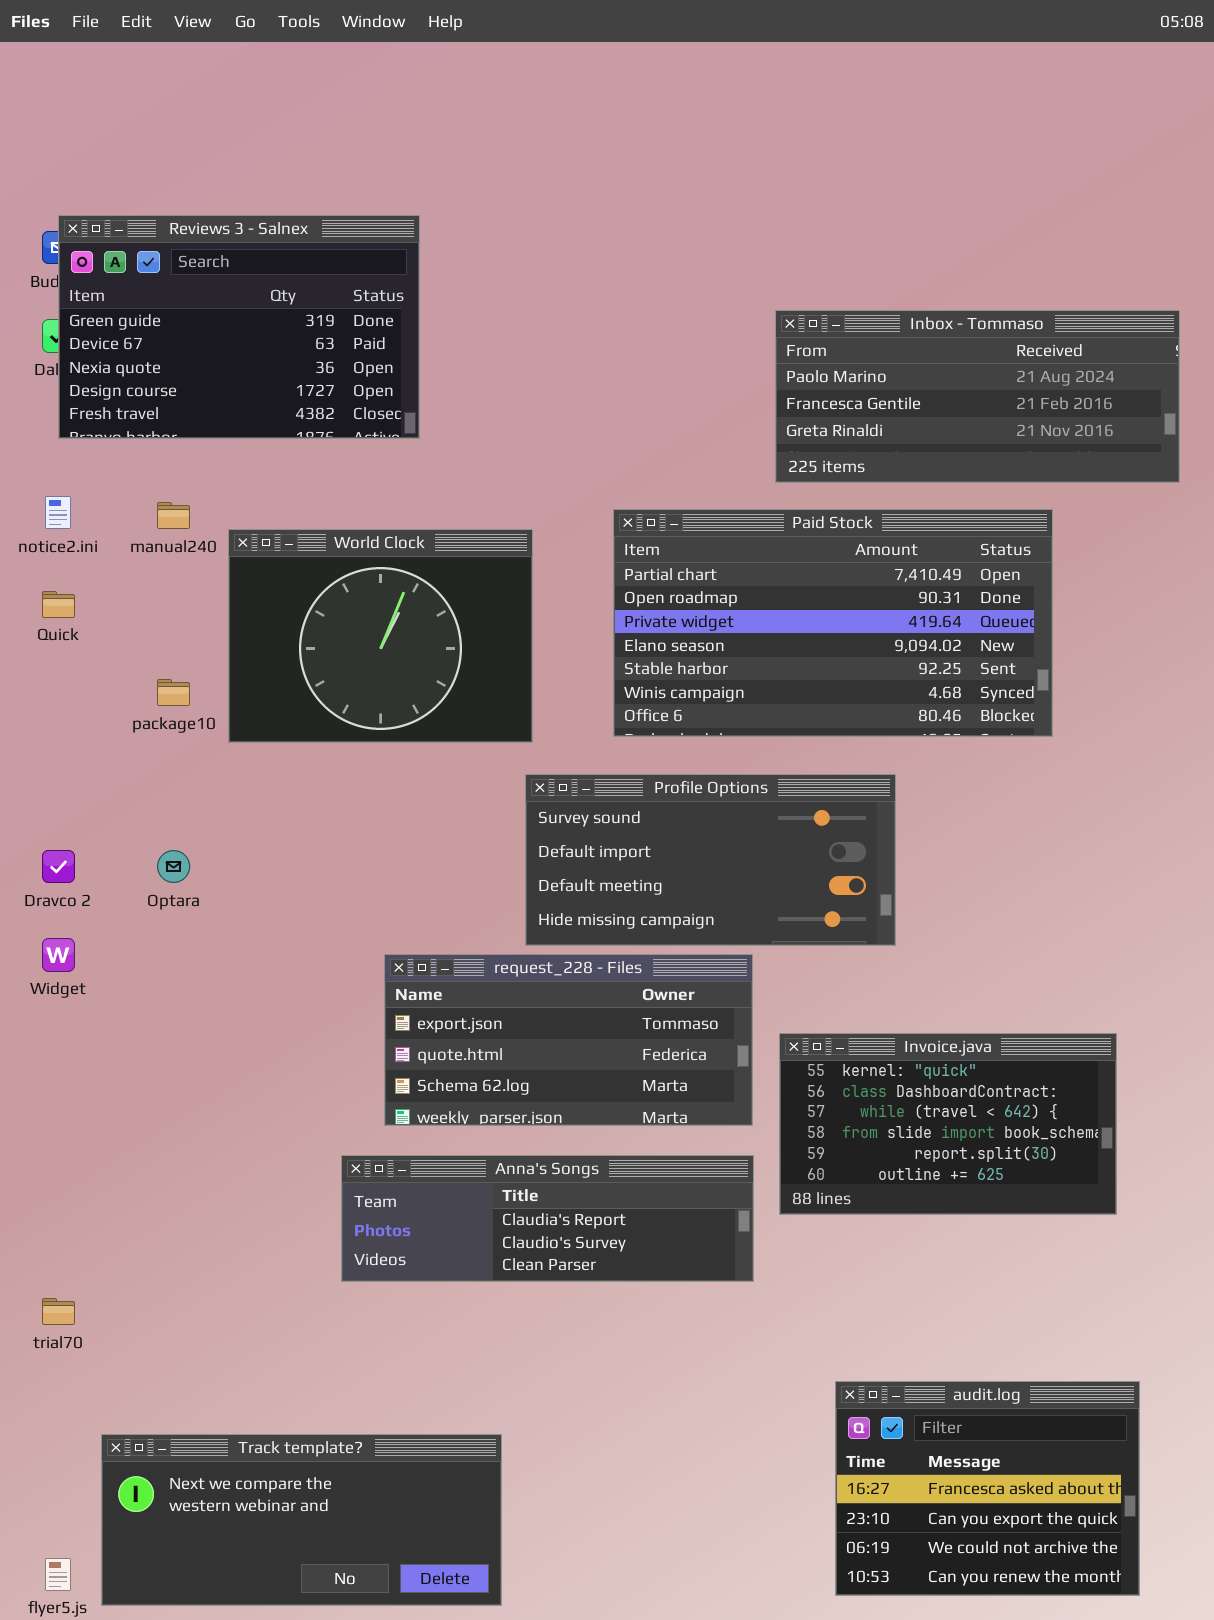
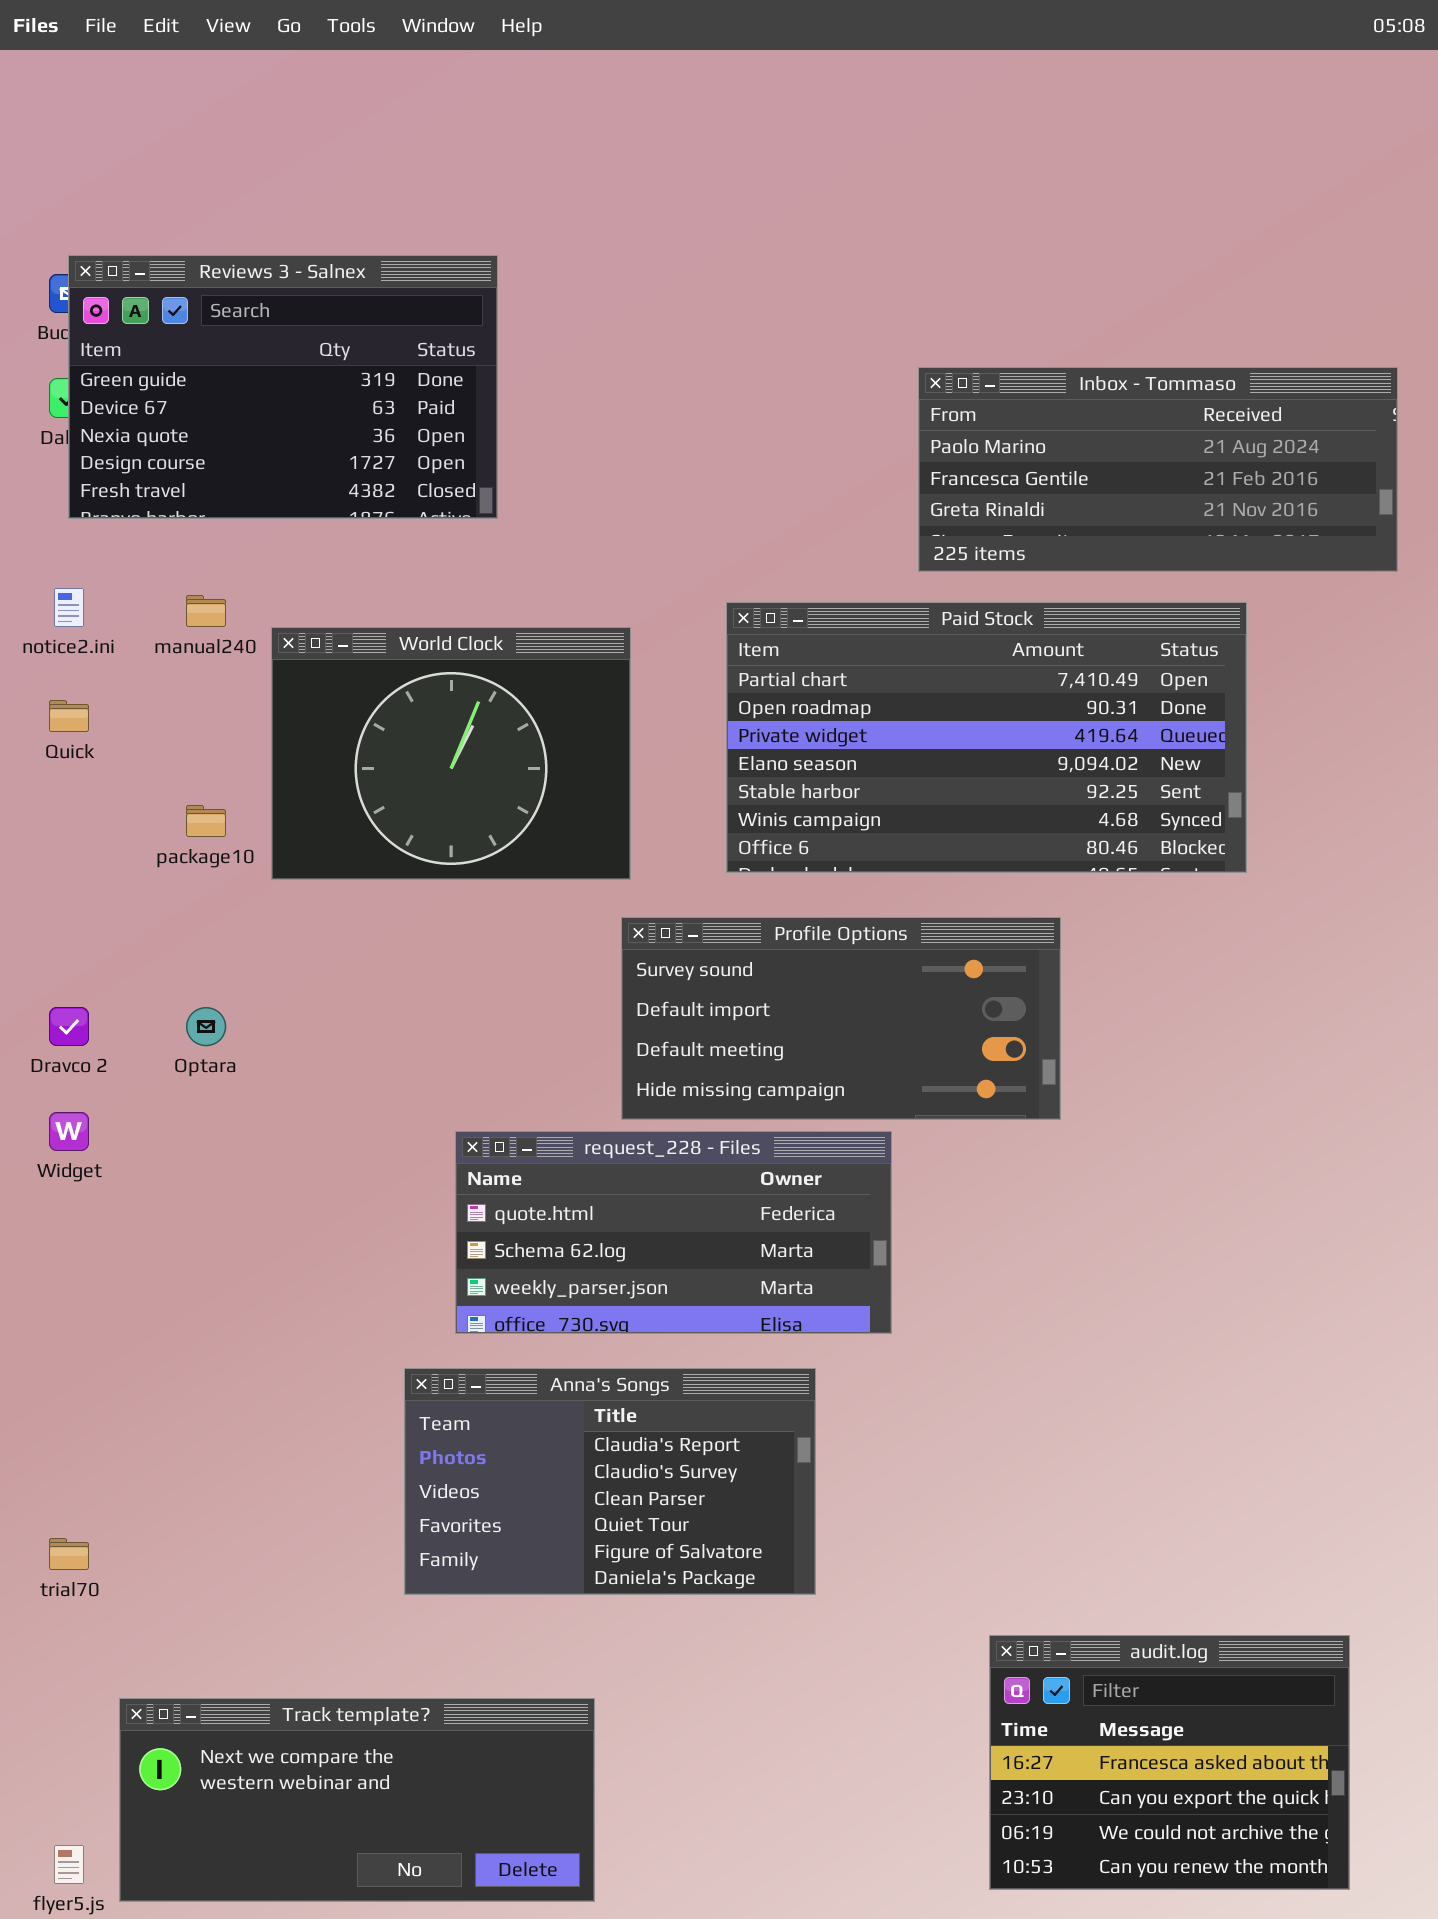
request_228 - Files: [384,954,753,1126] -> [455,1131,892,1334], scrolled down 1 row
Invoice.java: [779,1033,1117,1215] -> none, closed
Anna's Songs: [341,1155,754,1282] -> [404,1368,816,1595], resized

